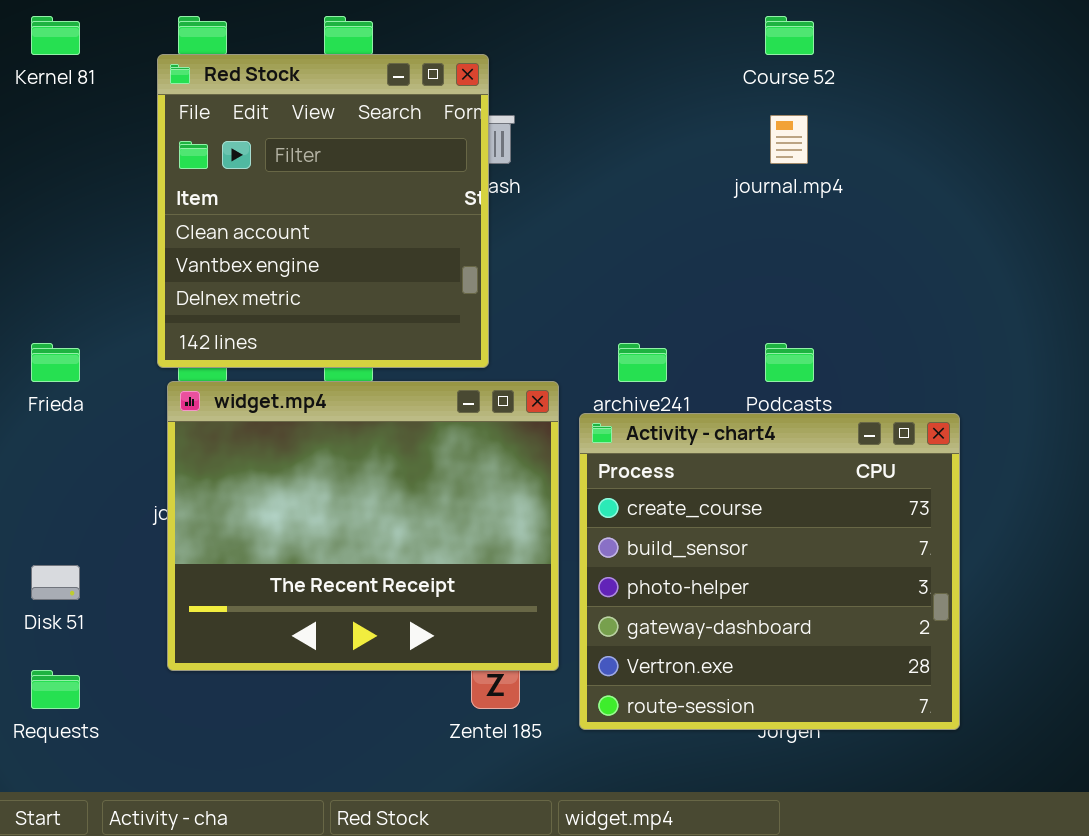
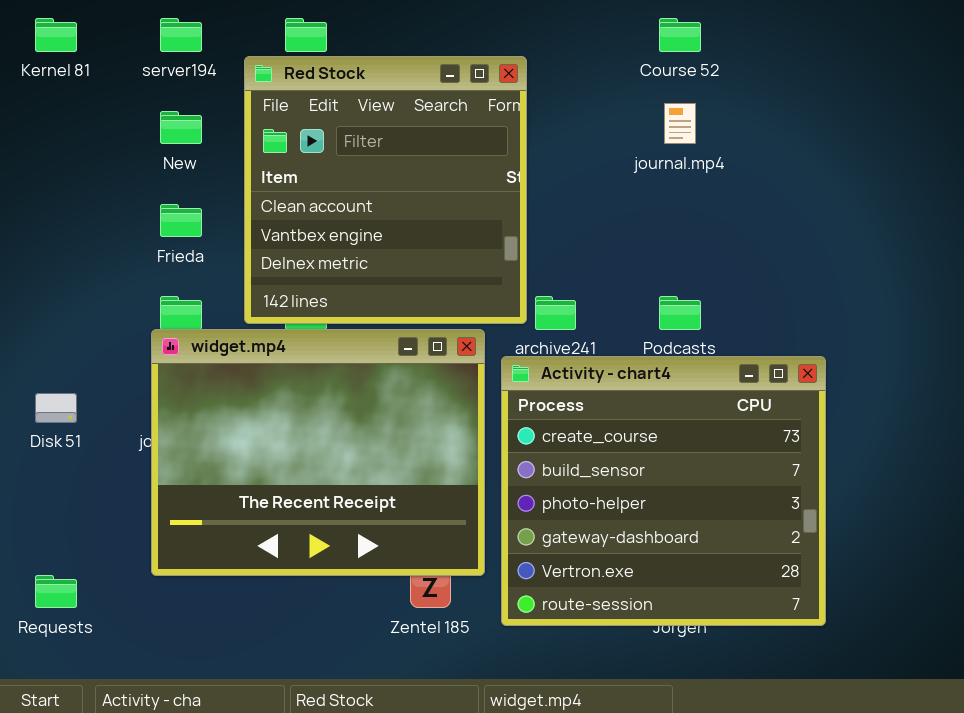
Red Stock: [157,54,489,368] -> [244,56,527,324], moved
Frieda: [31,343,80,382] -> [160,204,202,237], moved
Disk 51: [31,565,80,600] -> [35,393,77,423], moved

